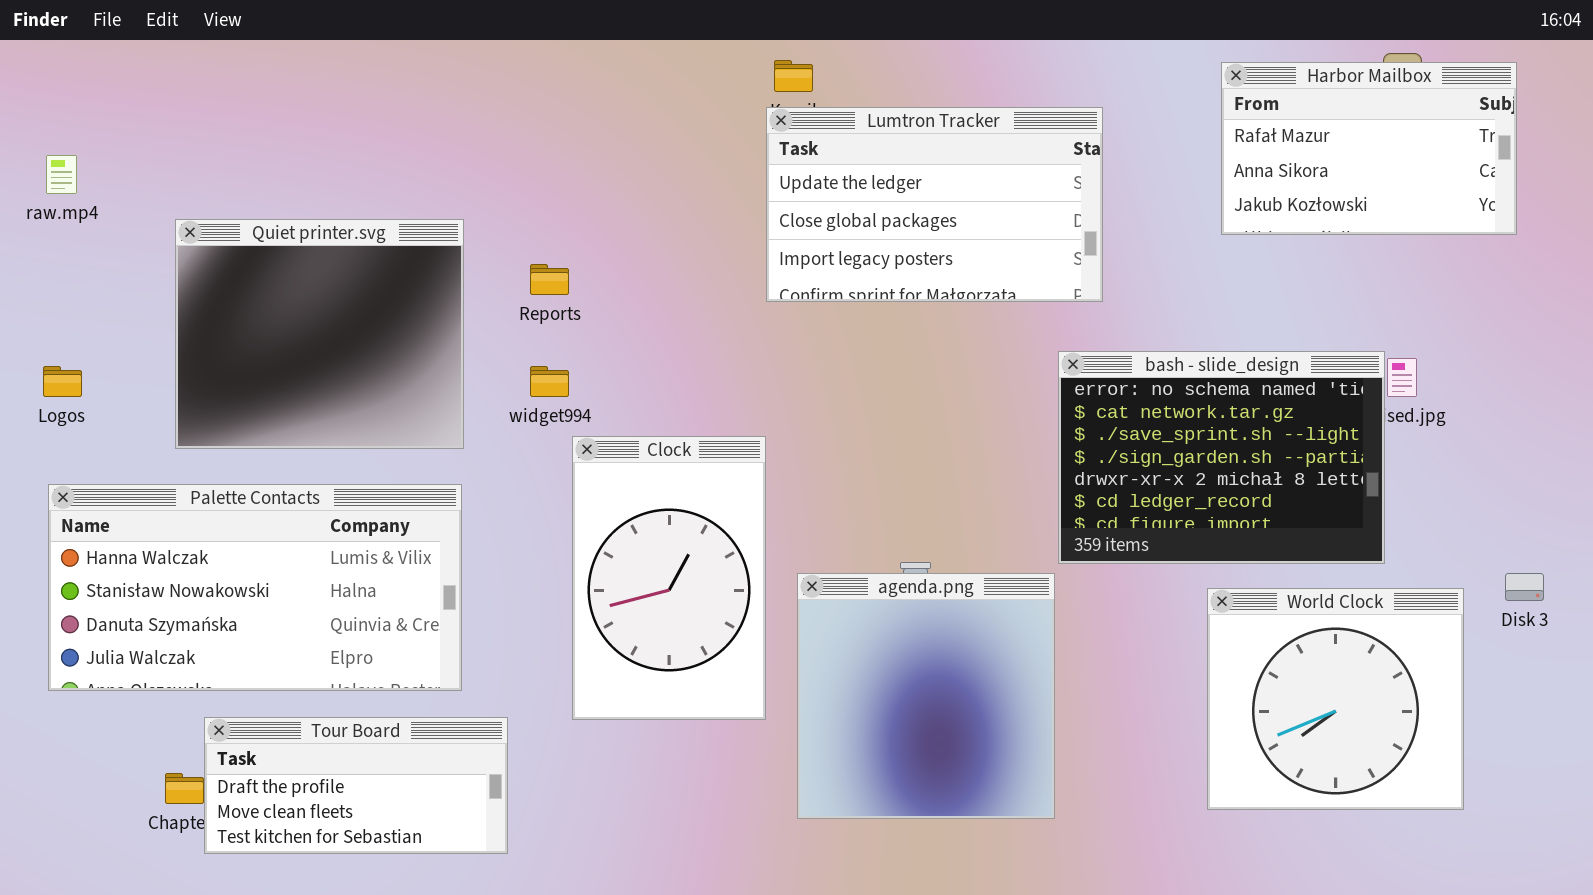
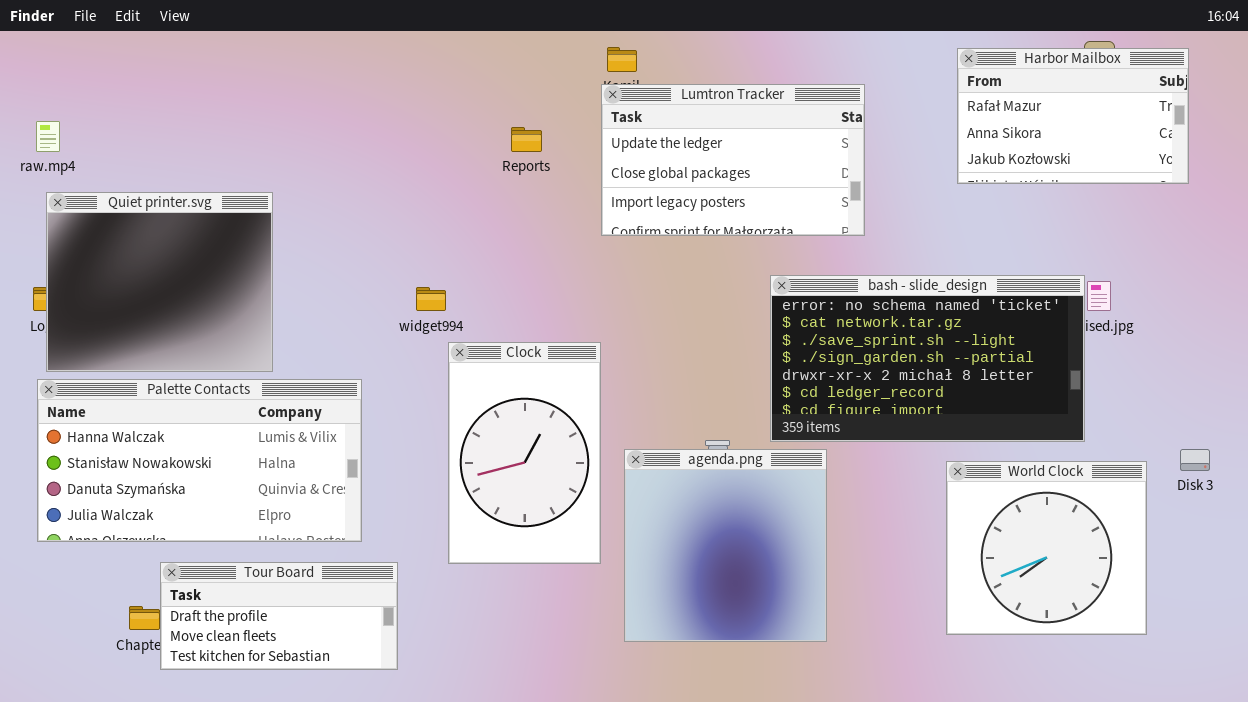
Quiet printer.svg: [175,219,464,449] -> [46,192,273,372], moved
Reports: [530,264,569,295] -> [511,127,542,152], moved
bash - slide_design: [1058,351,1385,564] -> [770,275,1085,442], resized

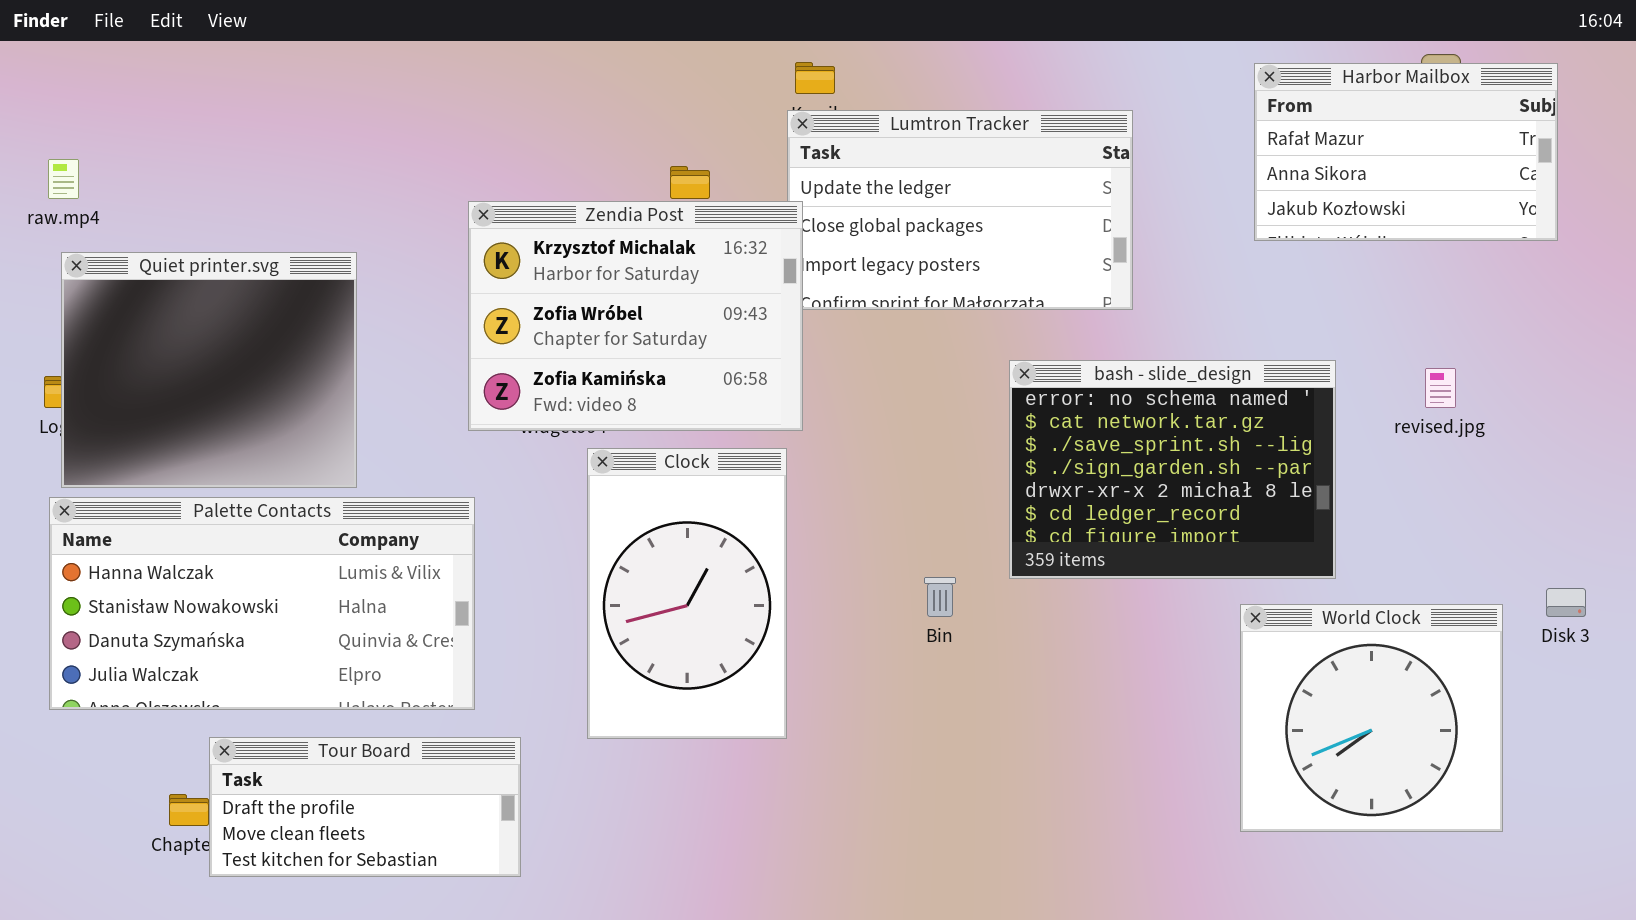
Zendia Post: none -> [468,201,803,431], opened
bash - slide_design: [770,275,1085,442] -> [1009,360,1336,579], resized
agenda.png: [624,449,827,642] -> none, closed

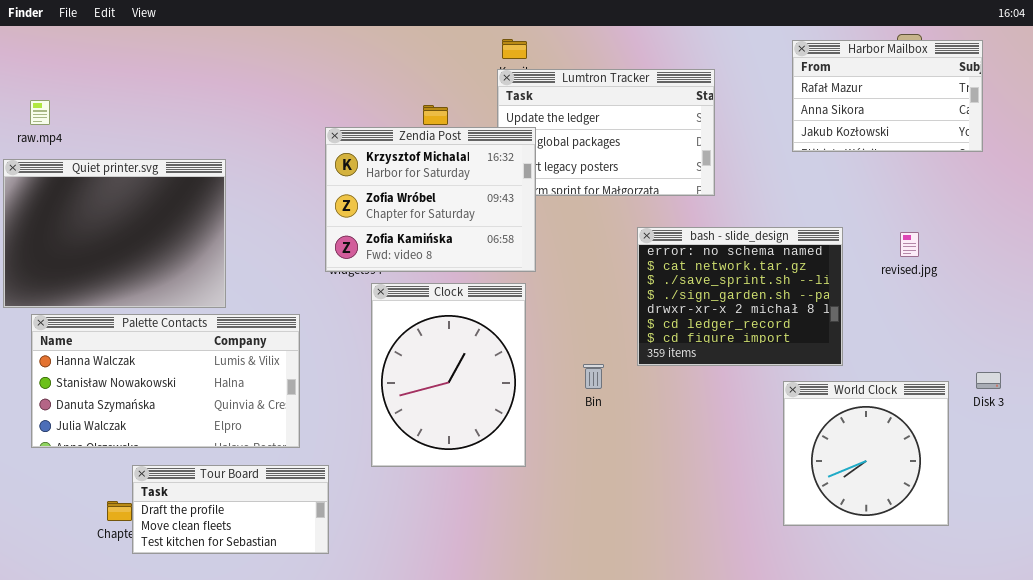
Zendia Post: [468,201,803,431] -> [325,127,536,272], moved
Quiet printer.svg: [61,252,357,488] -> [3,159,226,308], resized
Clock: [587,448,787,739] -> [371,283,526,467], resized

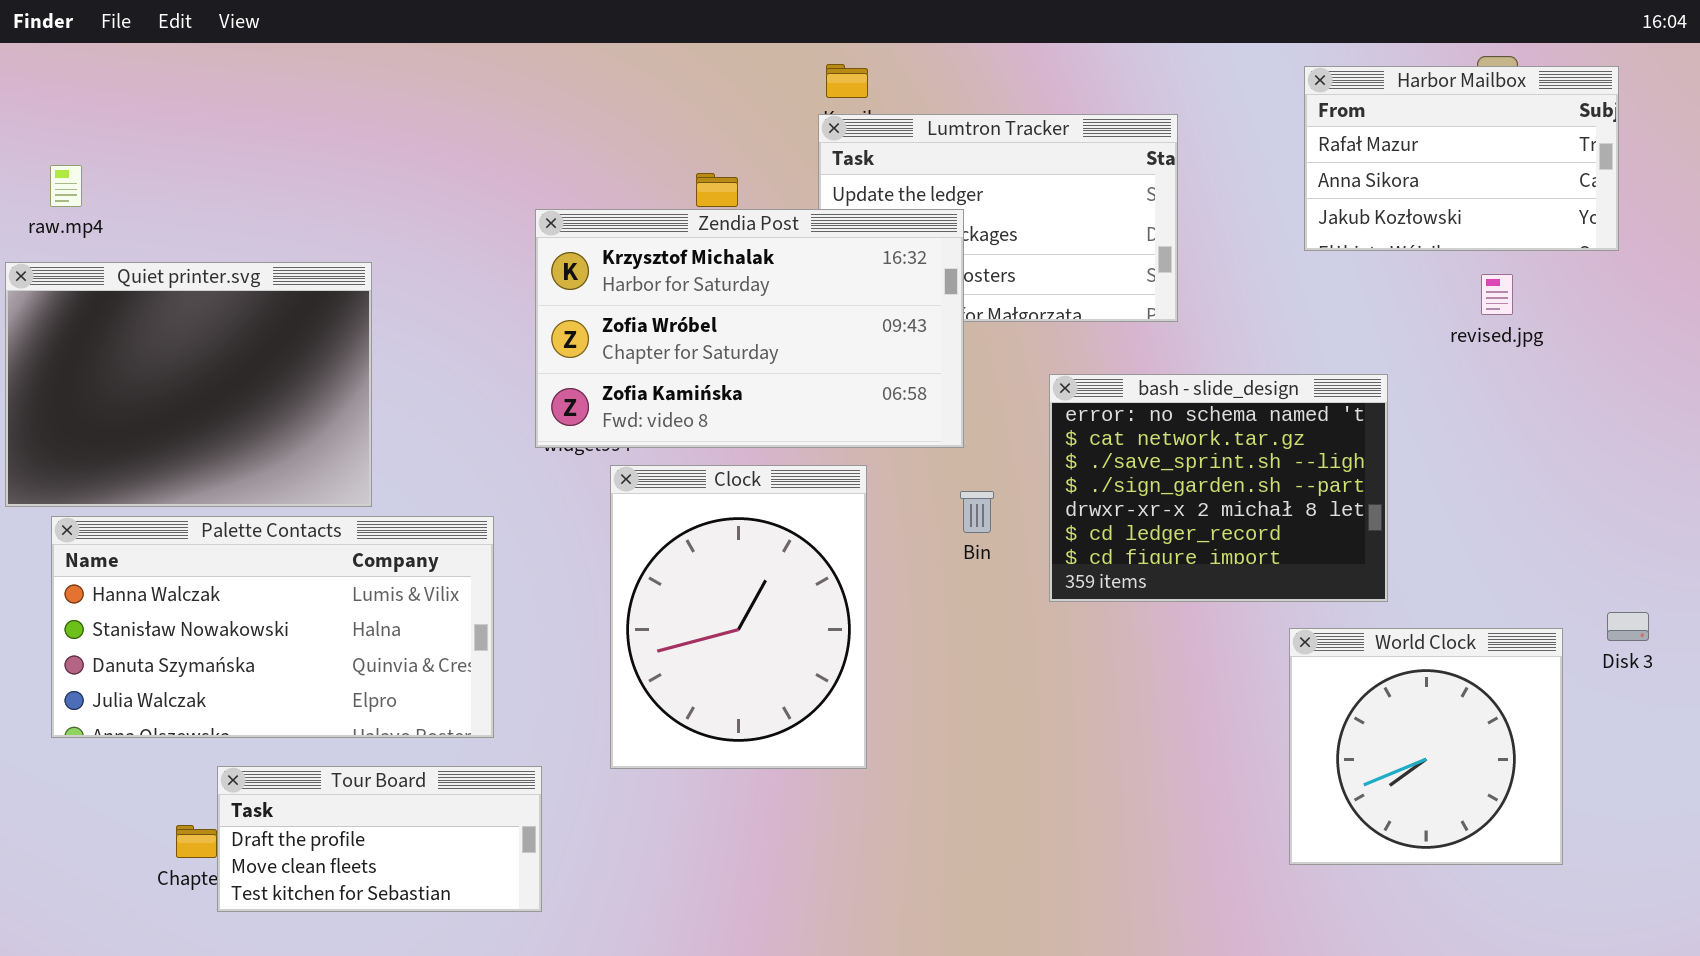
Zendia Post: [325,127,536,272] -> [535,209,964,448], resized
revised.jpg: [900,232,919,257] -> [1481,274,1513,315], moved
Bin: [583,364,604,389] -> [960,491,994,533], moved

